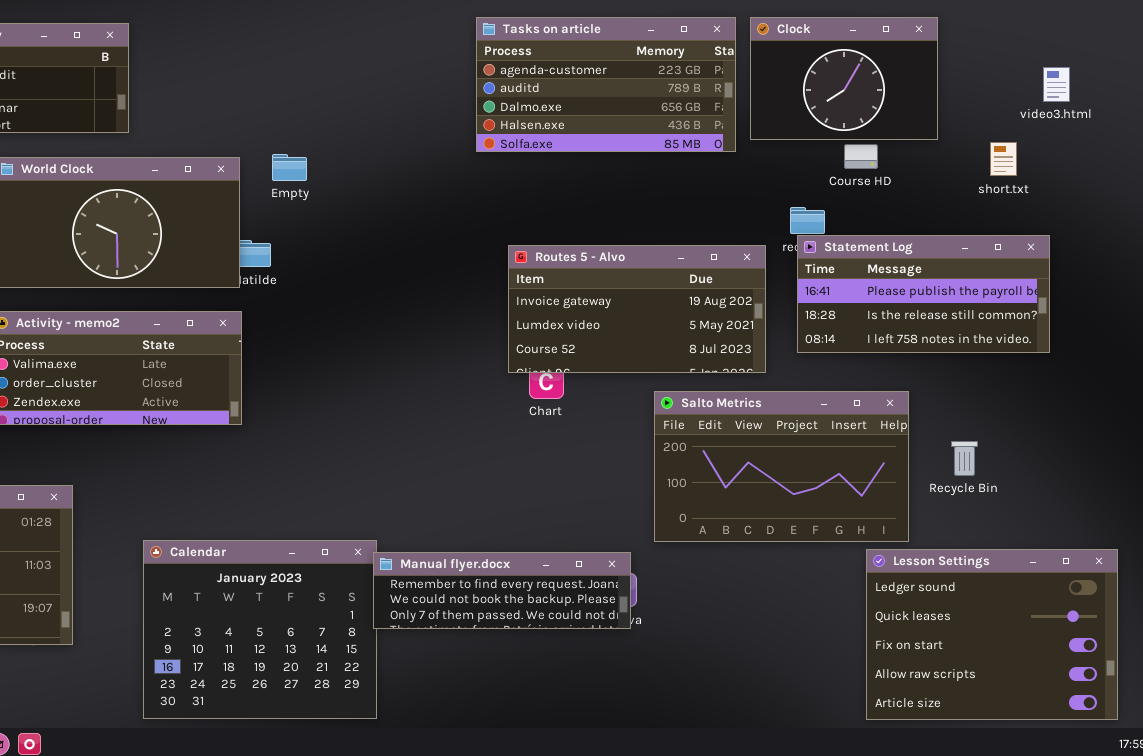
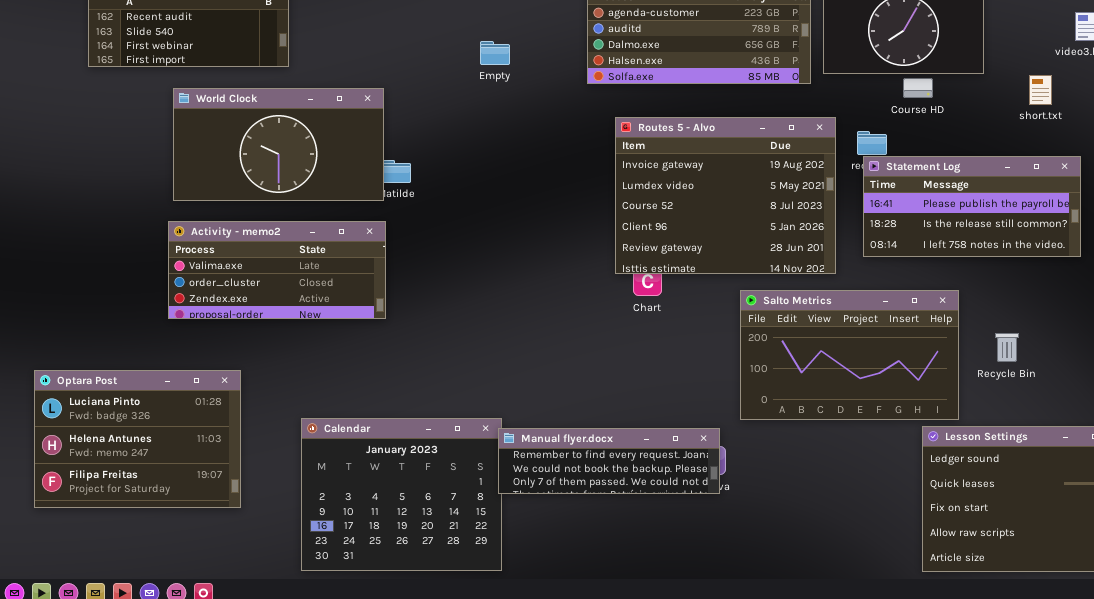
Empty: [272,154,307,181] -> [480,41,510,65], moved
Routes 5 - Alvo: [508,245,766,373] -> [615,117,836,274], resized

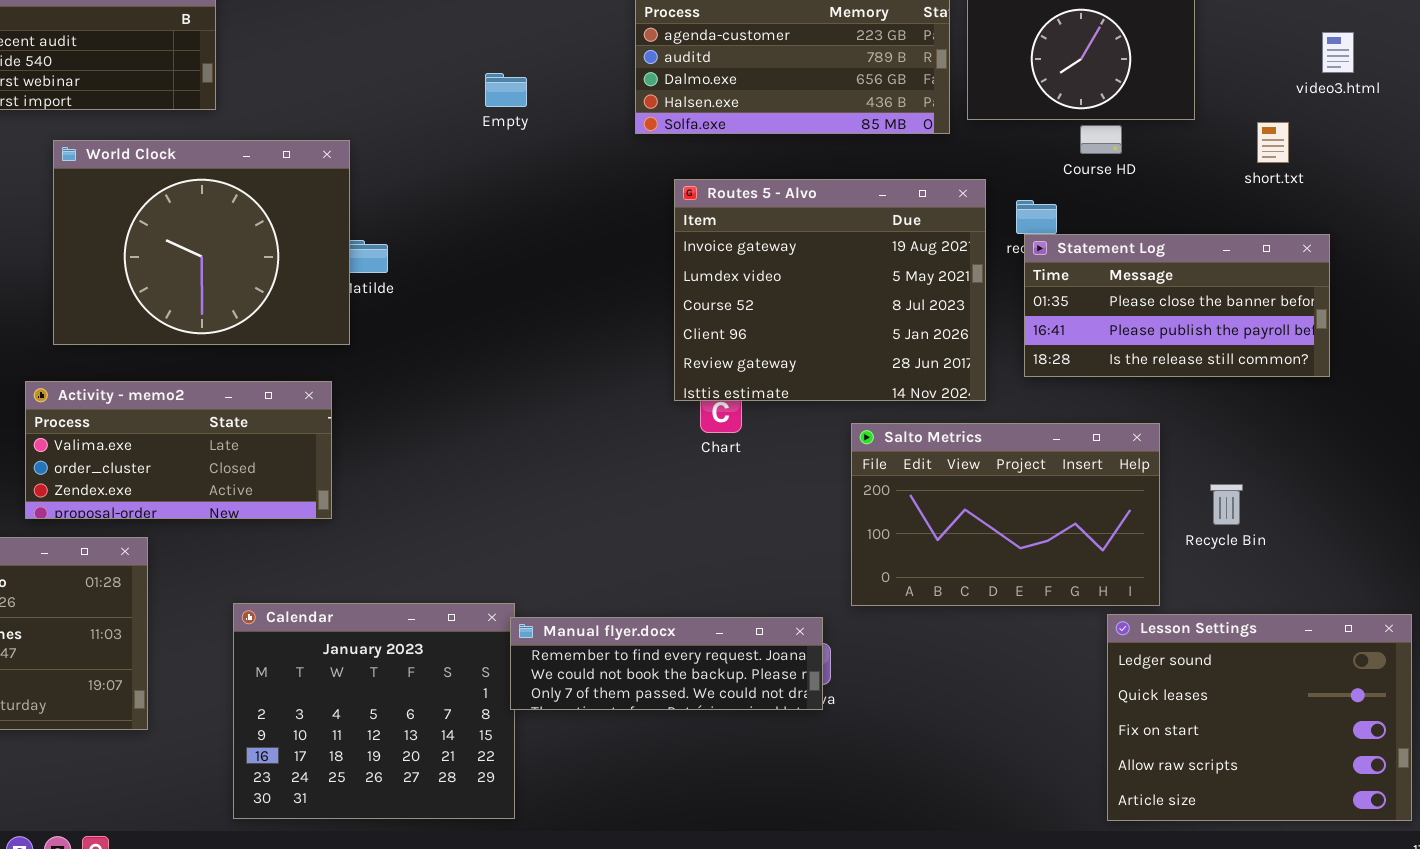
World Clock: [173,88,384,201] -> [53,140,350,345], resized
Statement Log: [863,156,1081,257] -> [1024,234,1330,377], scrolled up 1 row
Activity - memo2: [168,221,386,319] -> [25,381,332,519], moved

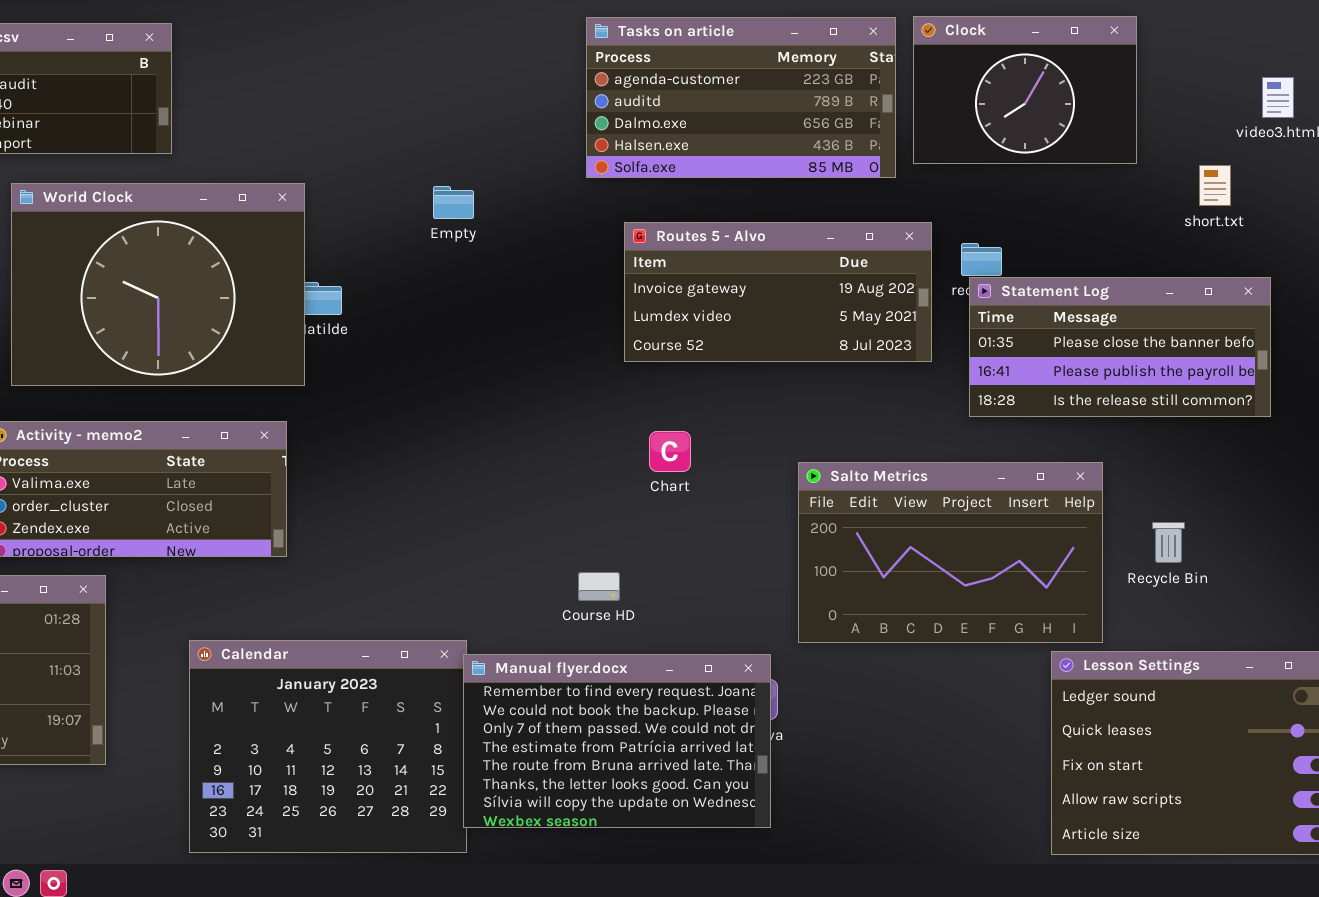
Empty: [485,73,527,107] -> [433,186,474,219], moved
Course HD: [1080,125,1122,154] -> [578,572,620,601], moved
Routes 5 - Alvo: [674,179,986,401] -> [624,222,932,362], resized
Manual flyer.docx: [510,617,823,710] -> [463,654,771,828], resized

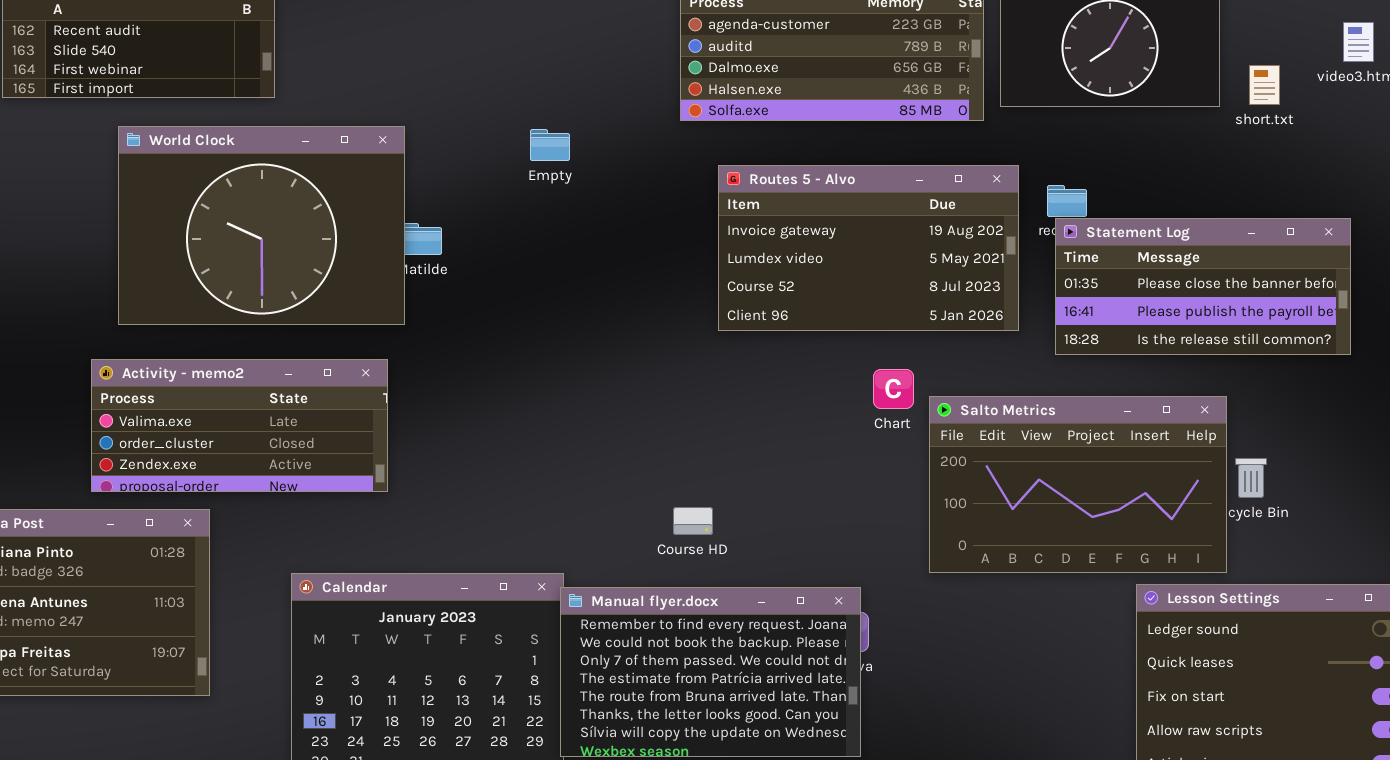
short.txt: [1199,165,1231,206] -> [1249,65,1280,105], moved
Routes 5 - Alvo: [624,222,932,362] -> [718,165,1019,331], resized
Chart: [649,431,691,472] -> [873,369,914,409], moved
Salto Metrics: [798,462,1103,643] -> [929,396,1227,573], moved

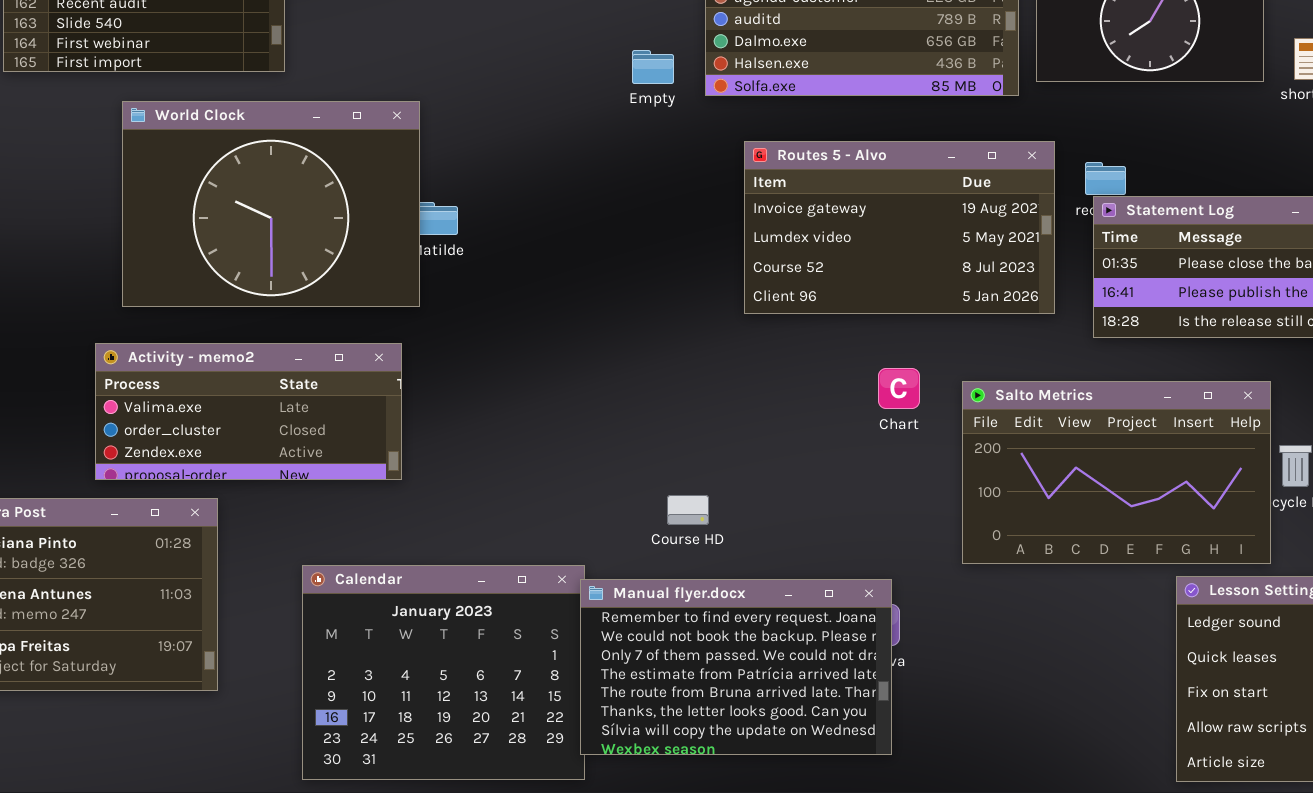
Empty: [530,129,570,161] -> [632,50,674,84], moved
Chart: [873,369,914,409] -> [878,368,920,409], moved
Course HD: [673,507,713,535] -> [667,495,709,525], moved

